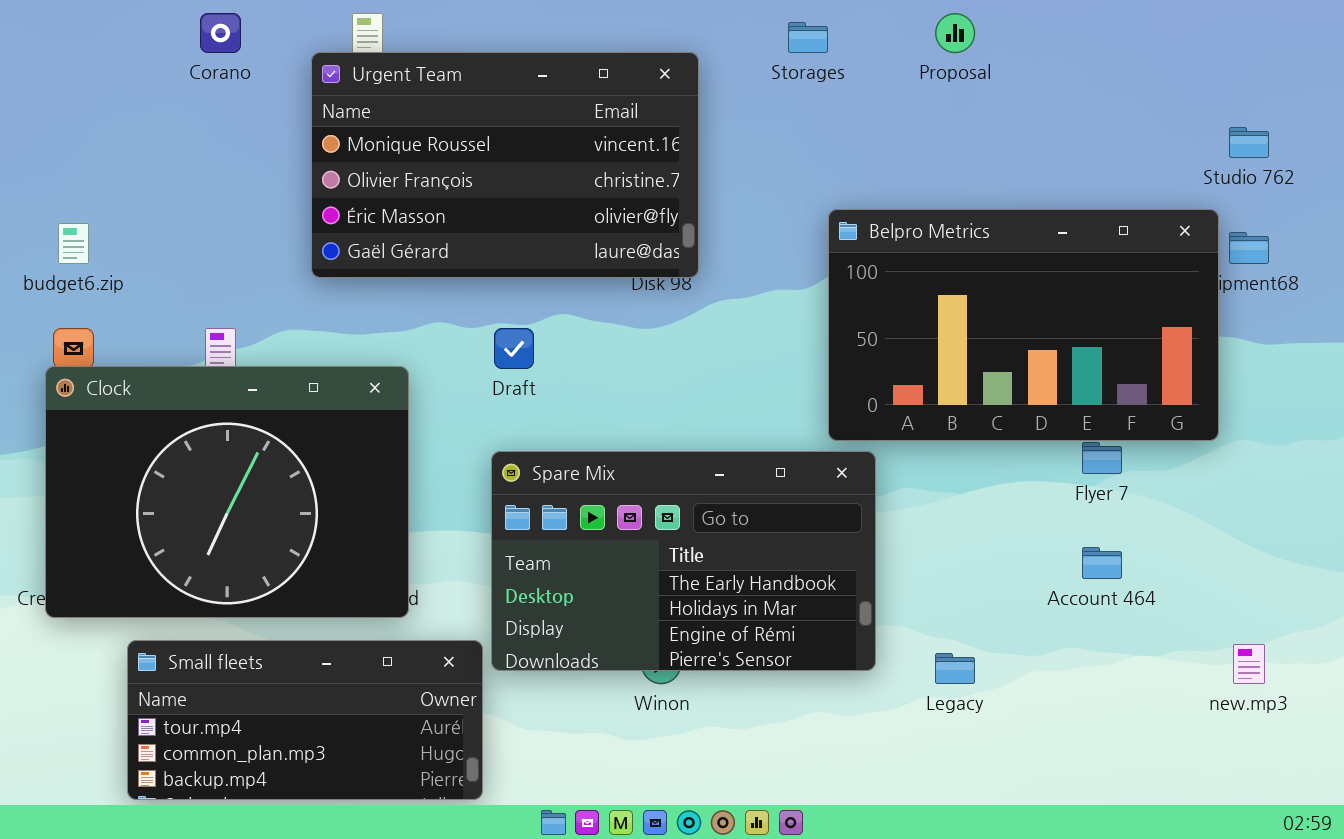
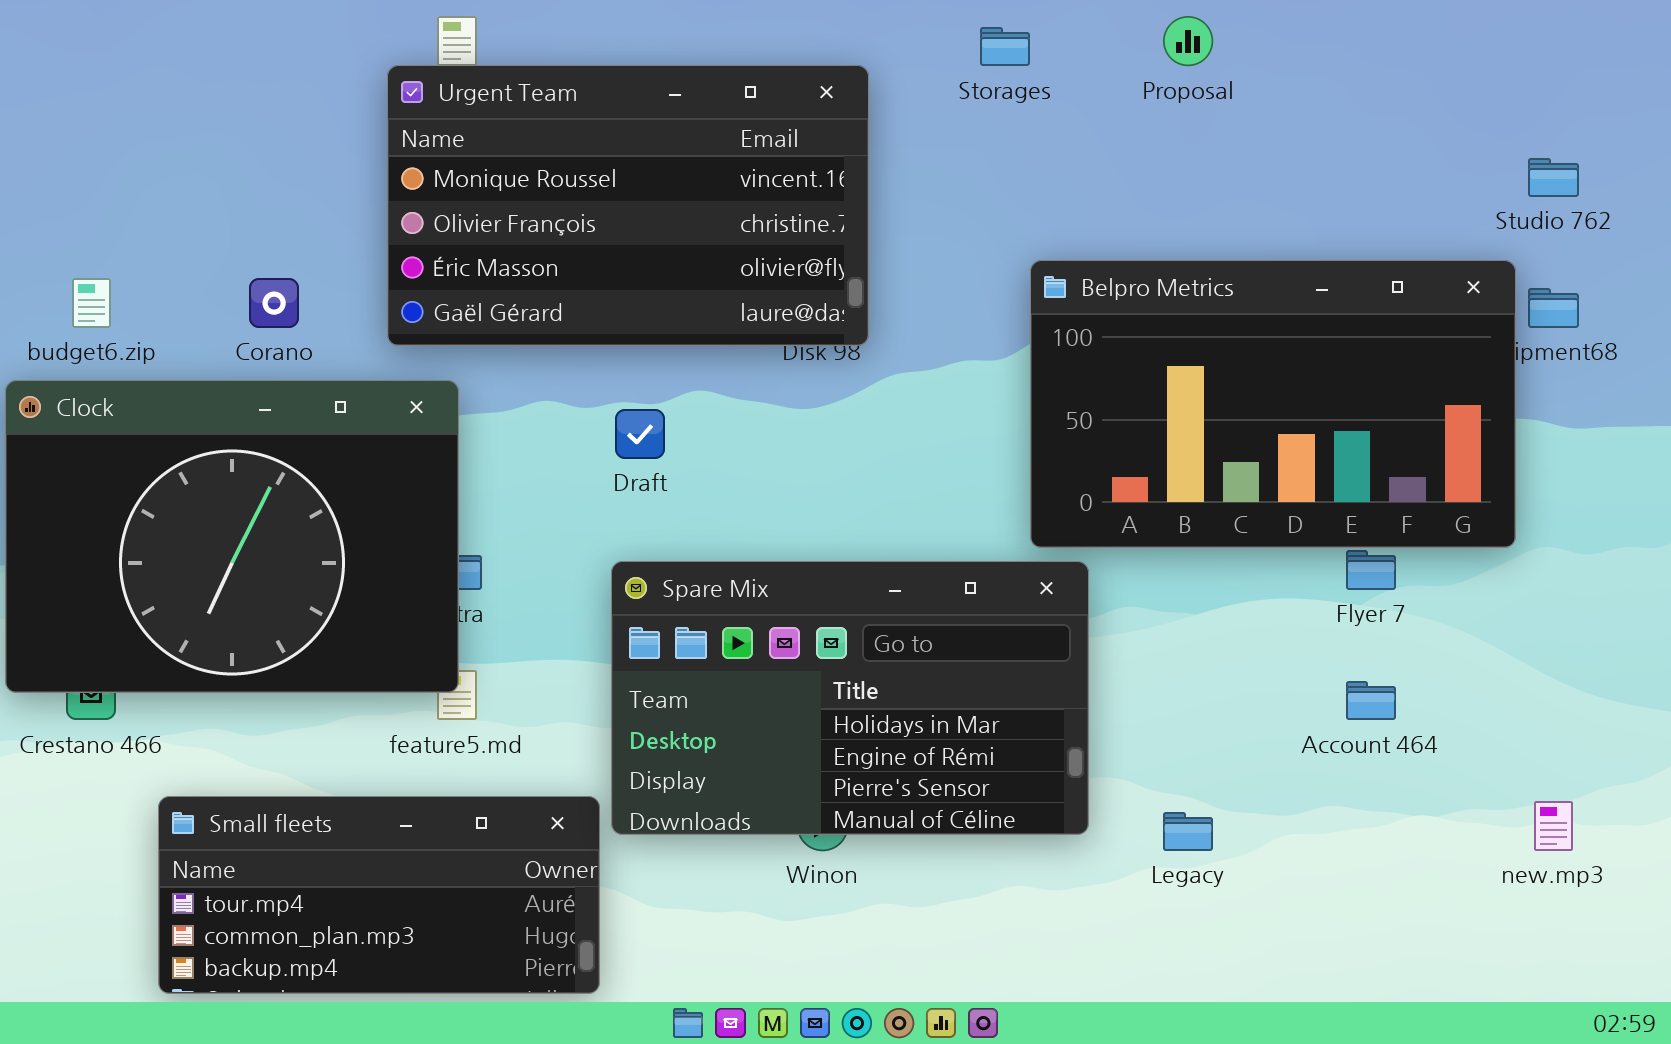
Corano: [200,13,241,53] -> [249,278,299,328], moved
Clock: [45,366,409,618] -> [5,380,459,693], moved
Spare Mix: [491,451,876,671] -> [611,561,1089,835], scrolled down 1 row

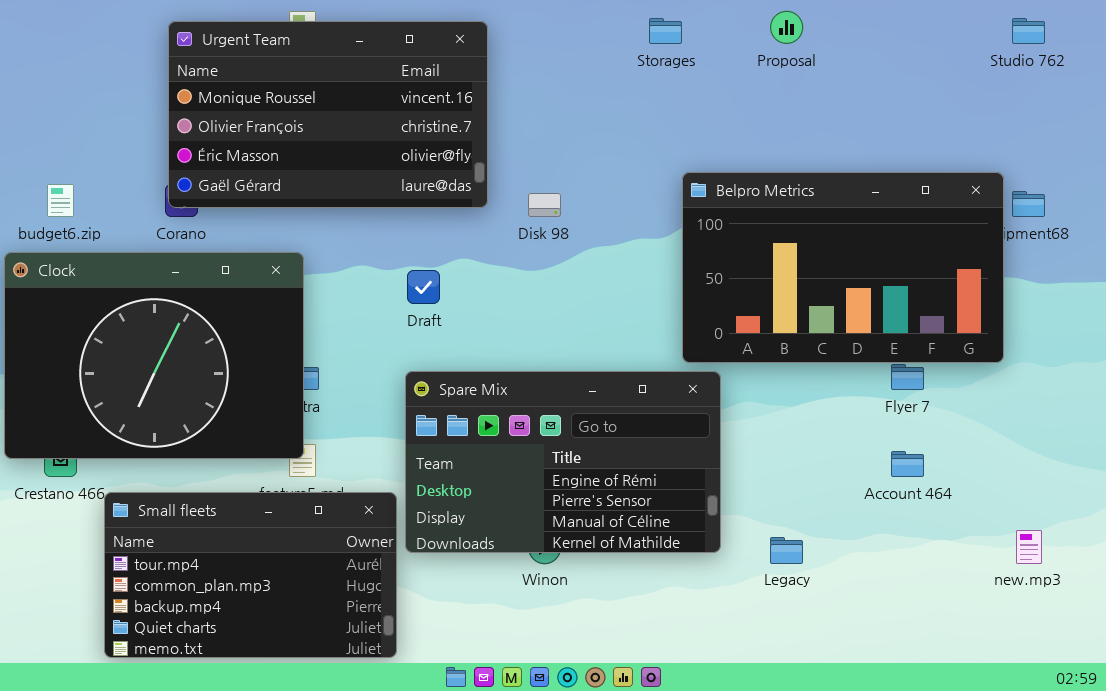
Urgent Team: [387,65,869,346] -> [168,21,488,208], moved
Studio 762: [1528,158,1579,197] -> [1012,18,1045,44], moved
Spare Mix: [611,561,1089,835] -> [405,371,721,553], scrolled down 1 row
Small fleets: [158,796,600,994] -> [104,492,397,658], resized

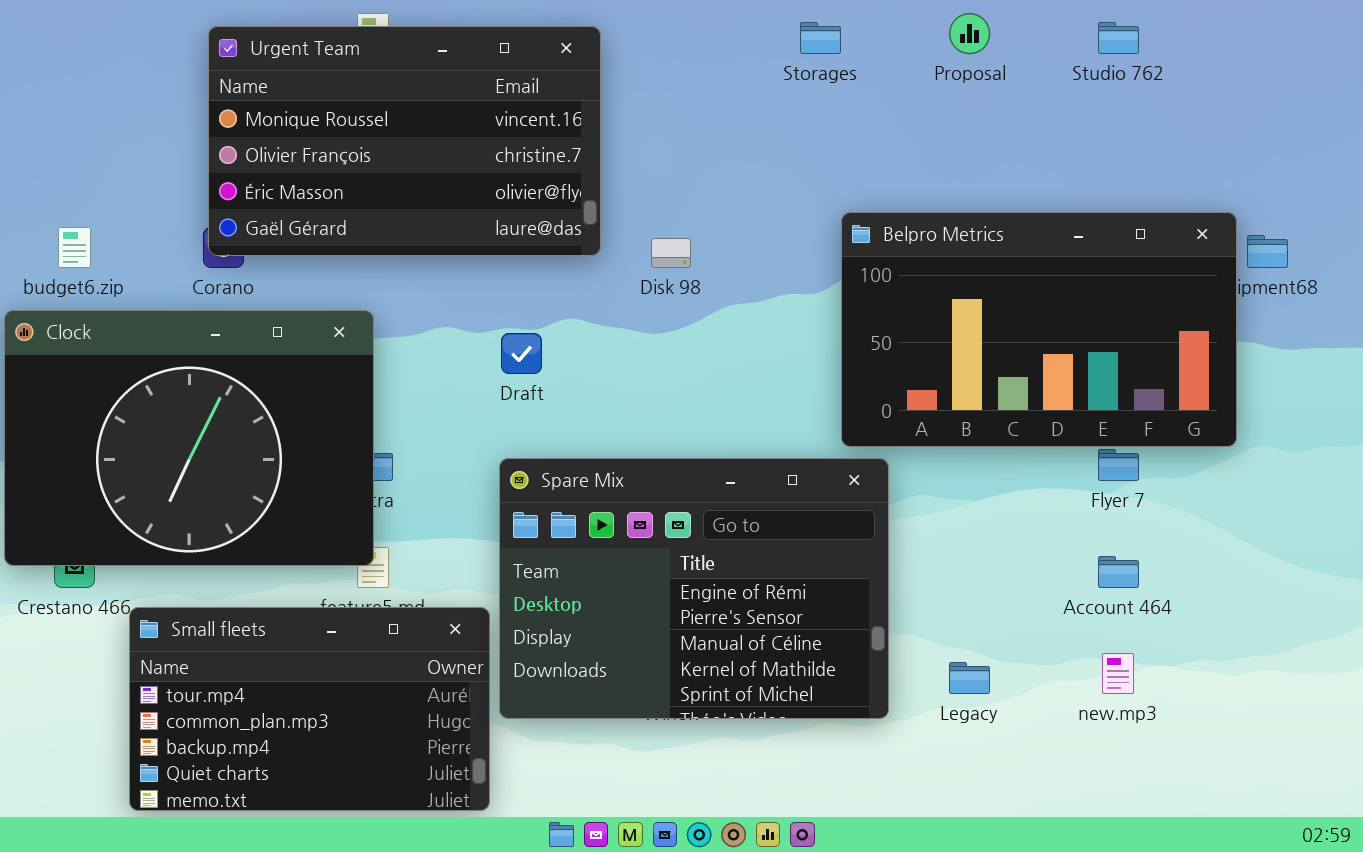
Studio 762: [1012,18,1045,44] -> [1098,22,1139,54], moved
Spare Mix: [405,371,721,553] -> [499,458,889,719], resized
new.mp3: [1016,530,1042,564] -> [1102,653,1134,694], moved

